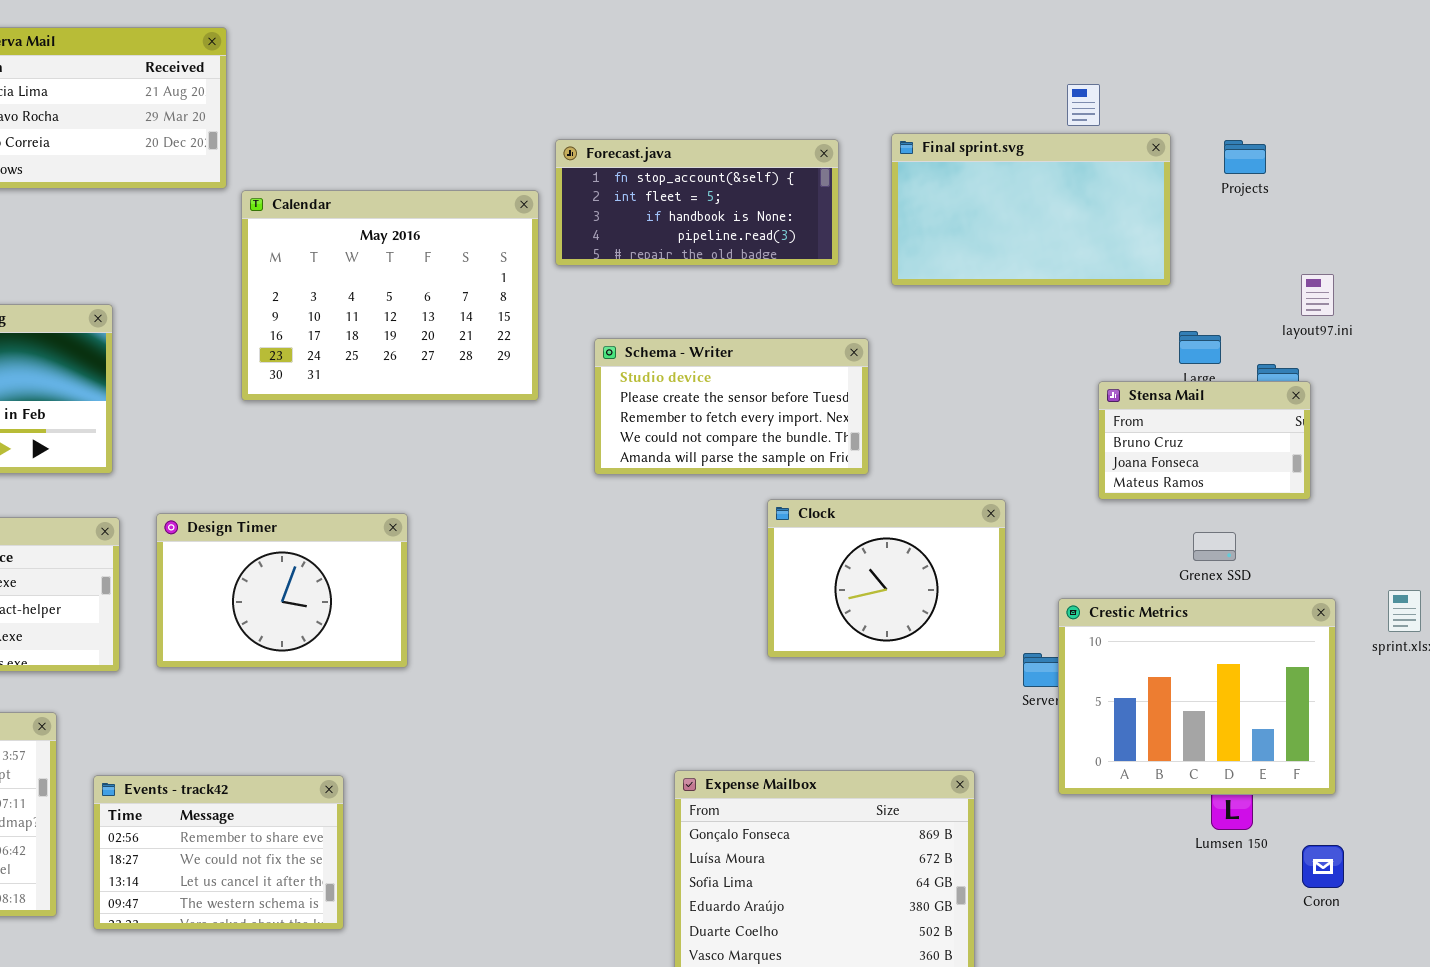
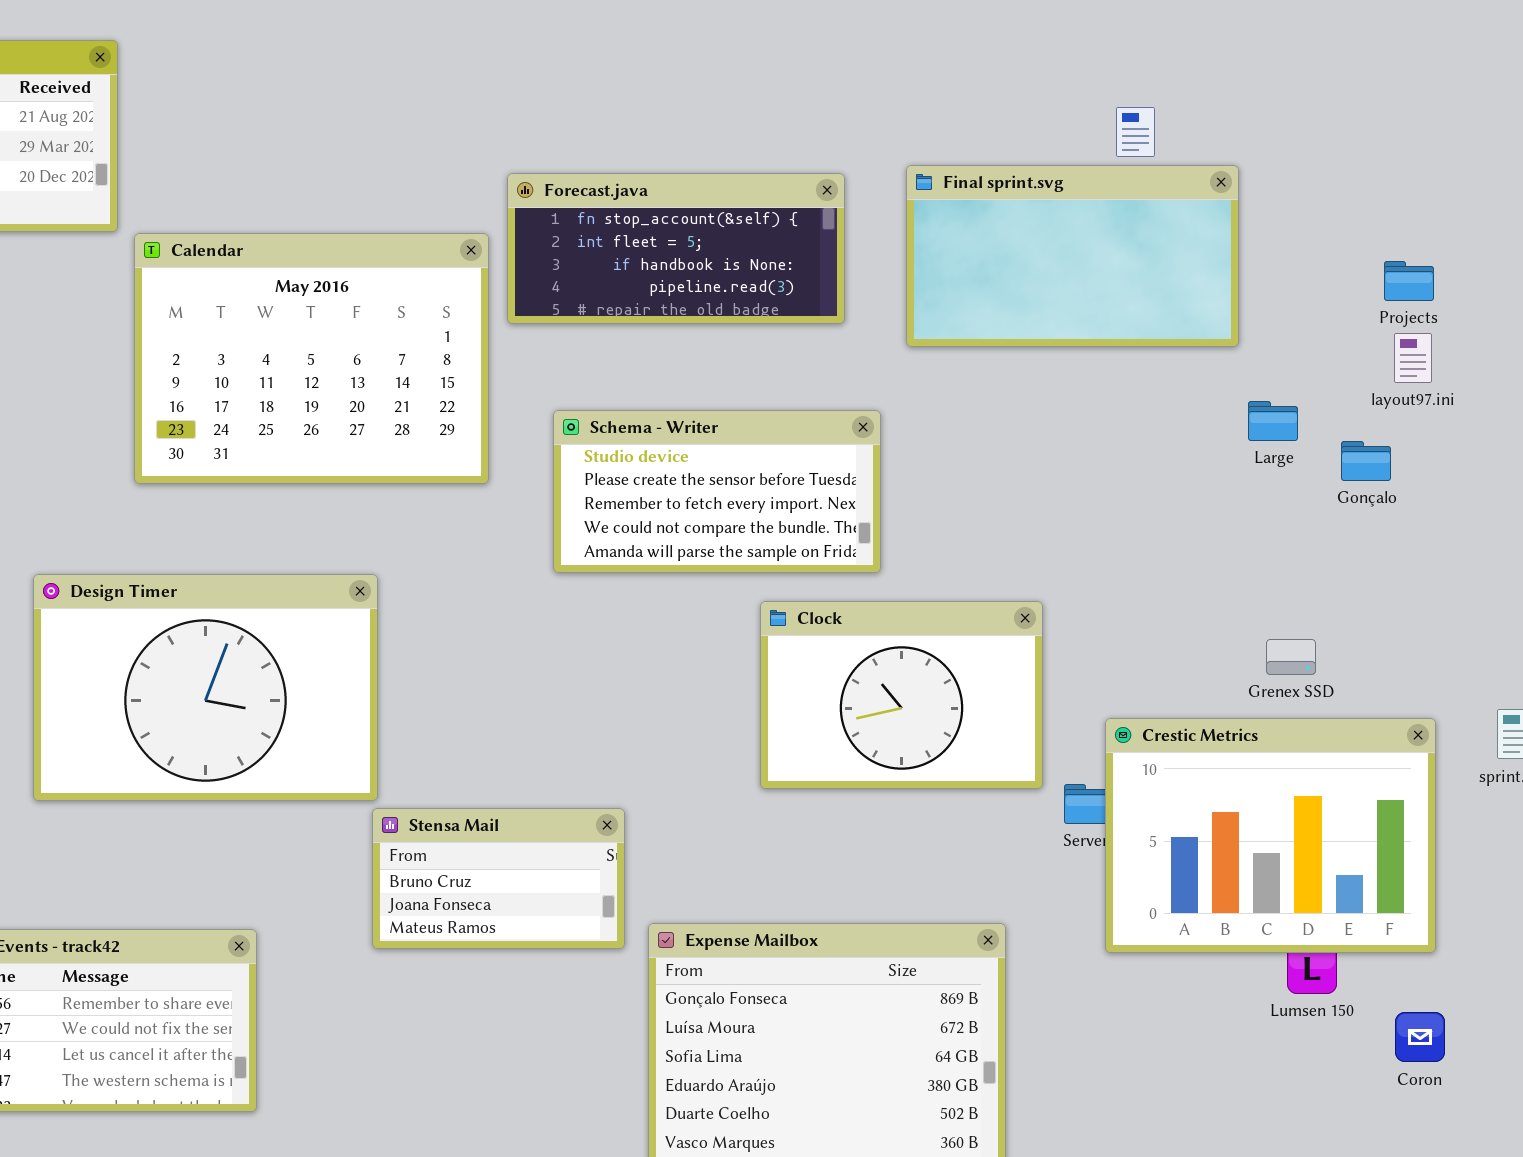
Projects: [1224,140,1266,174] -> [1384,261,1434,301], moved
Stensa Mail: [1098,381,1311,500] -> [372,808,625,949], moved
Design Timer: [156,513,408,668] -> [33,574,378,801], resized

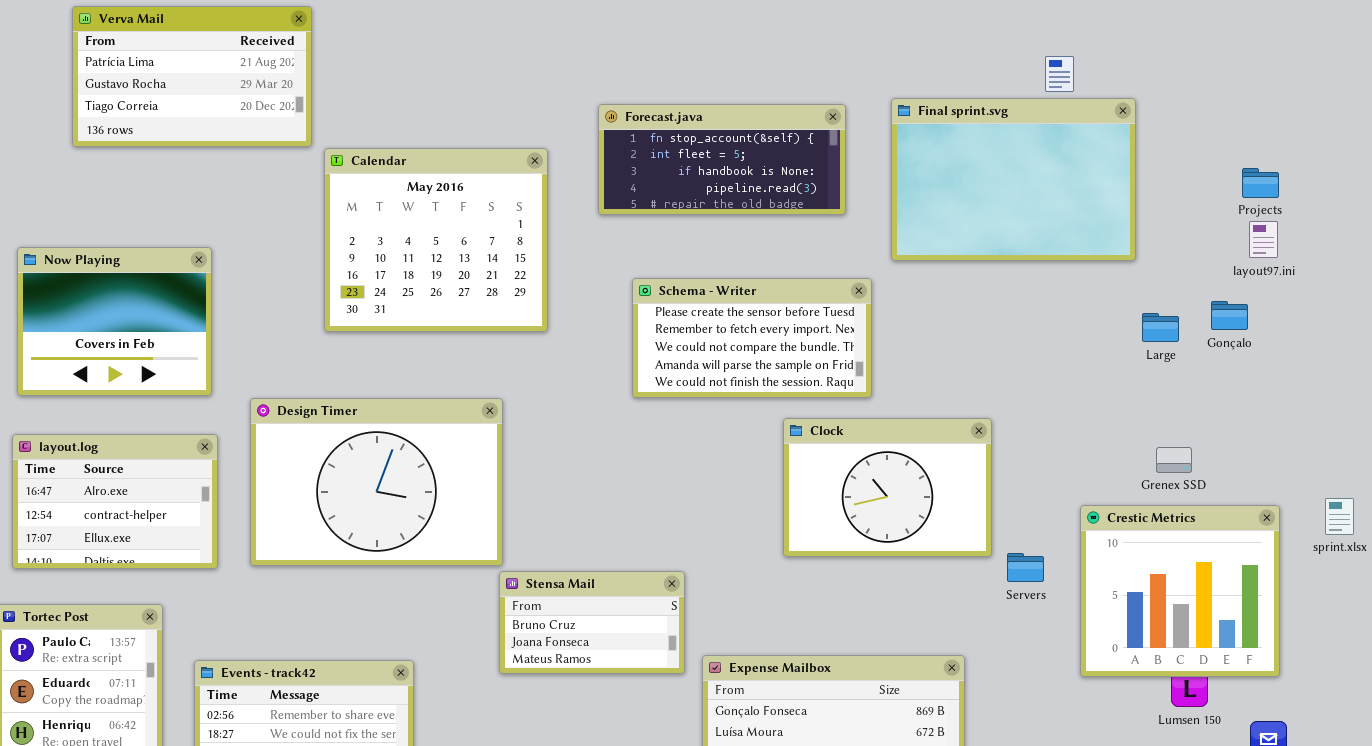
Final sprint.svg: [906,165,1239,347] -> [891,98,1136,261], resized
Calendar: [134,233,489,484] -> [324,148,548,332], resized
Large: [1248,401,1298,441] -> [1142,313,1179,342], moved
Schema - Writer: [553,410,881,573] -> [632,278,872,398], scrolled down 1 row
Crestic Metrics: [1105,718,1436,953] -> [1080,505,1280,677], resized

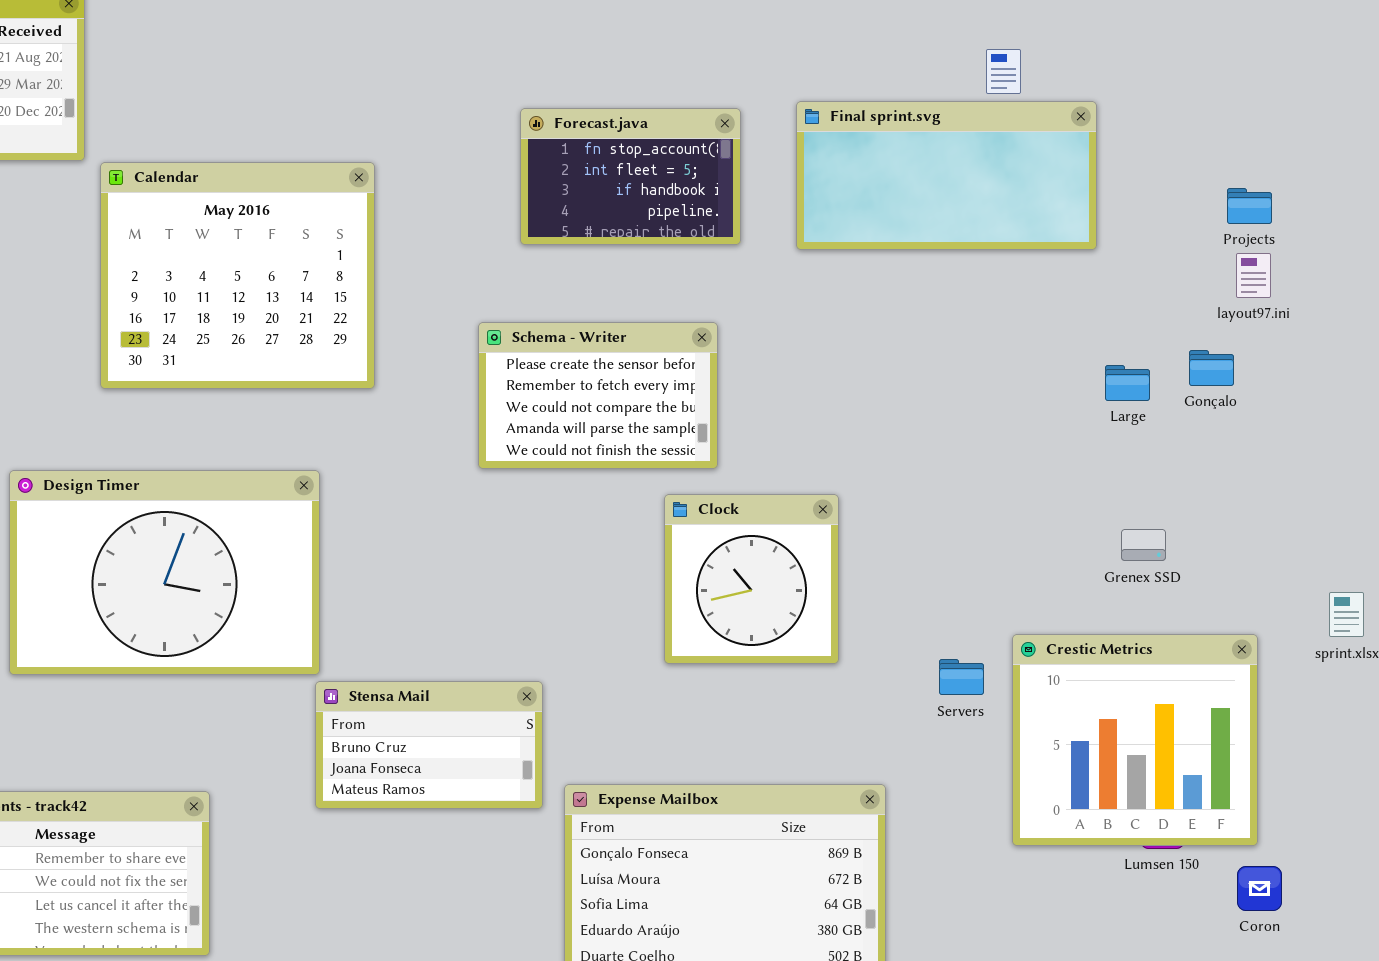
Final sprint.svg: [891,98,1136,261] -> [796,101,1097,250], resized
Forecast.java: [598,104,846,215] -> [520,108,741,245], resized
Schema - Writer: [632,278,872,398] -> [478,322,718,469], resized
Clock: [783,418,992,557] -> [664,494,839,664], resized
Crestic Metrics: [1080,505,1280,677] -> [1012,634,1258,846], moved

